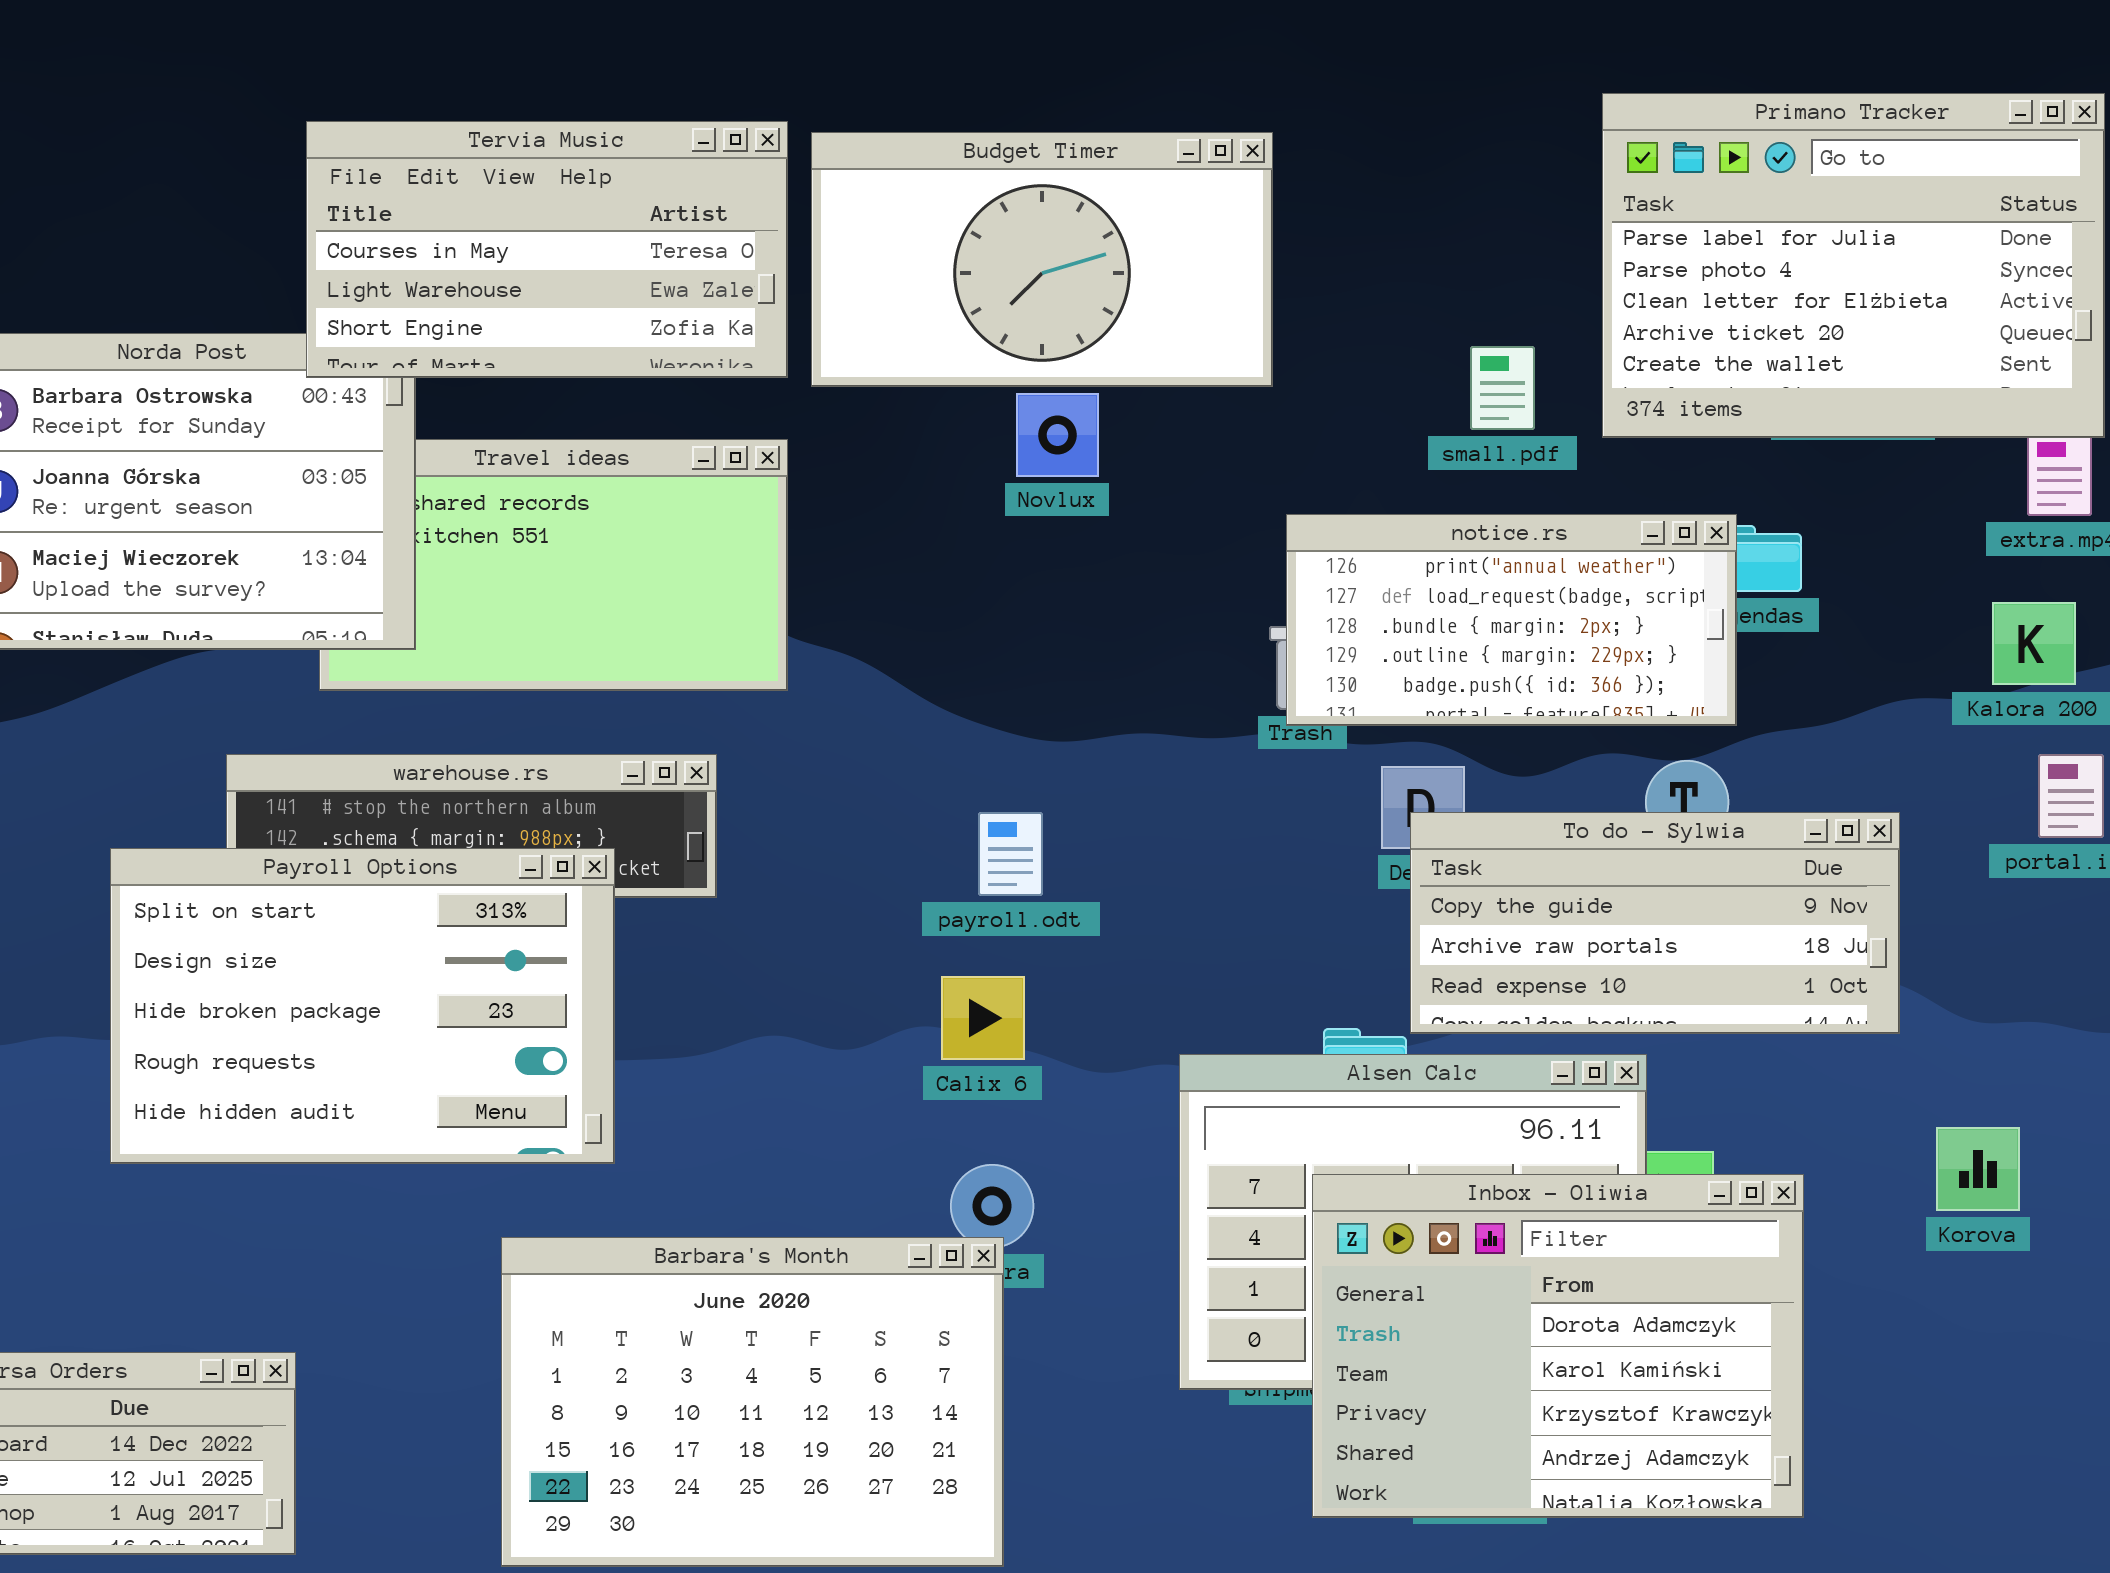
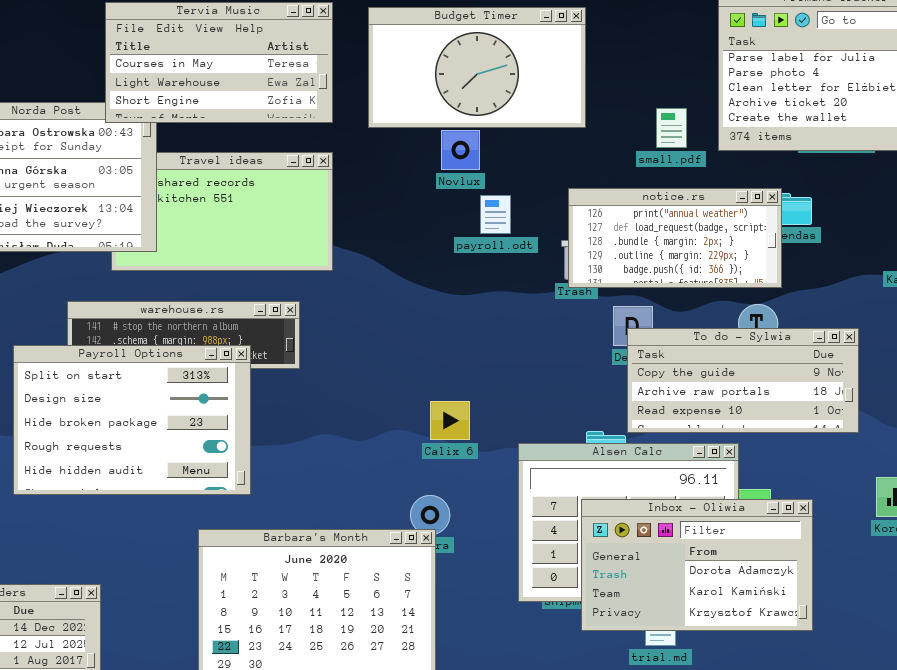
Budget Timer: [811,132,1273,387] -> [368,7,586,128], moved
payroll.odt: [978,812,1043,896] -> [480,195,511,234], moved
Calix 6: [941,976,1025,1060] -> [430,401,470,440], moved
Inbox - Oliwia: [1312,1174,1804,1518] -> [581,499,813,631], resized

